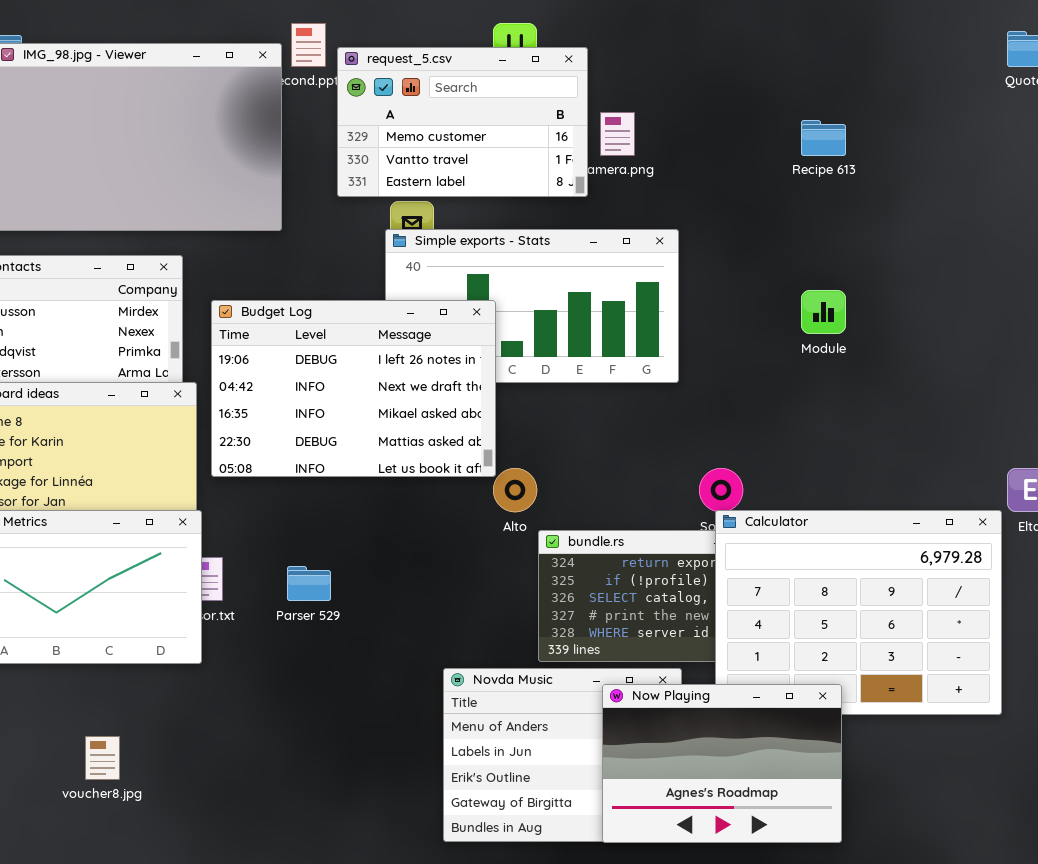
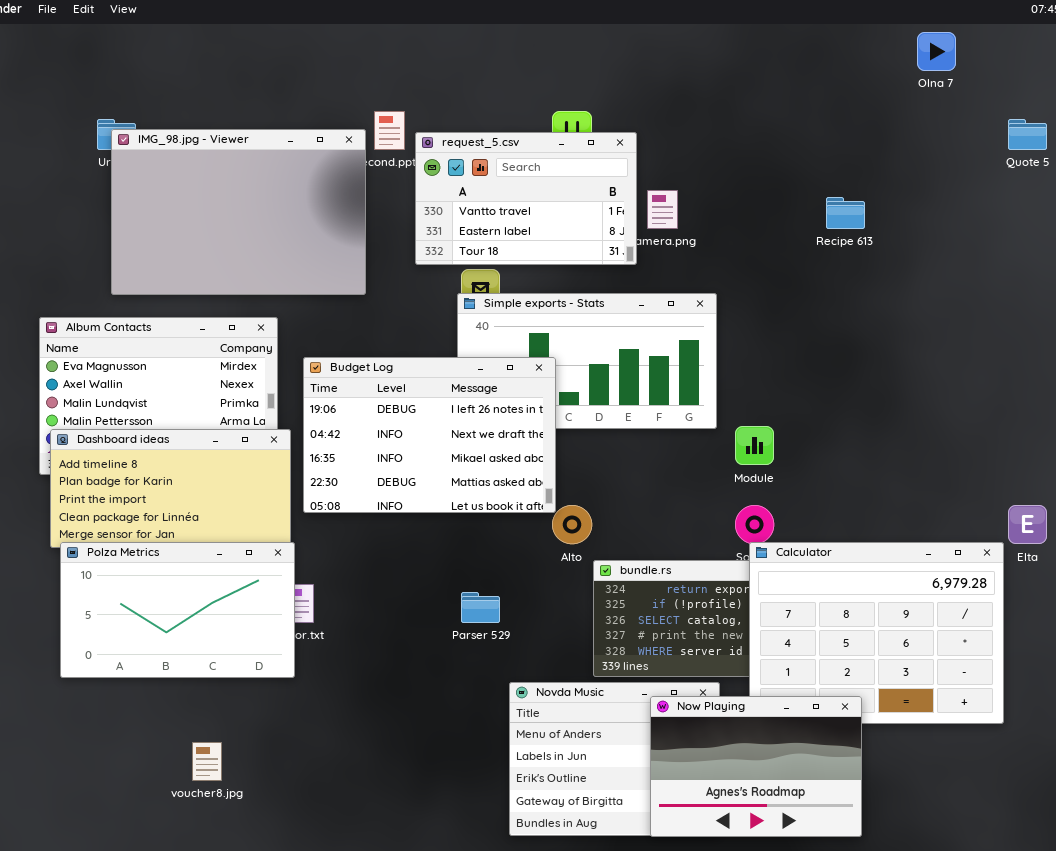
request_5.csv: [337,47,588,197] -> [415,132,637,265], scrolled down 1 row
Module: [801,290,846,334] -> [735,426,774,465], moved
Parser 529: [287,566,331,601] -> [461,592,500,623], moved

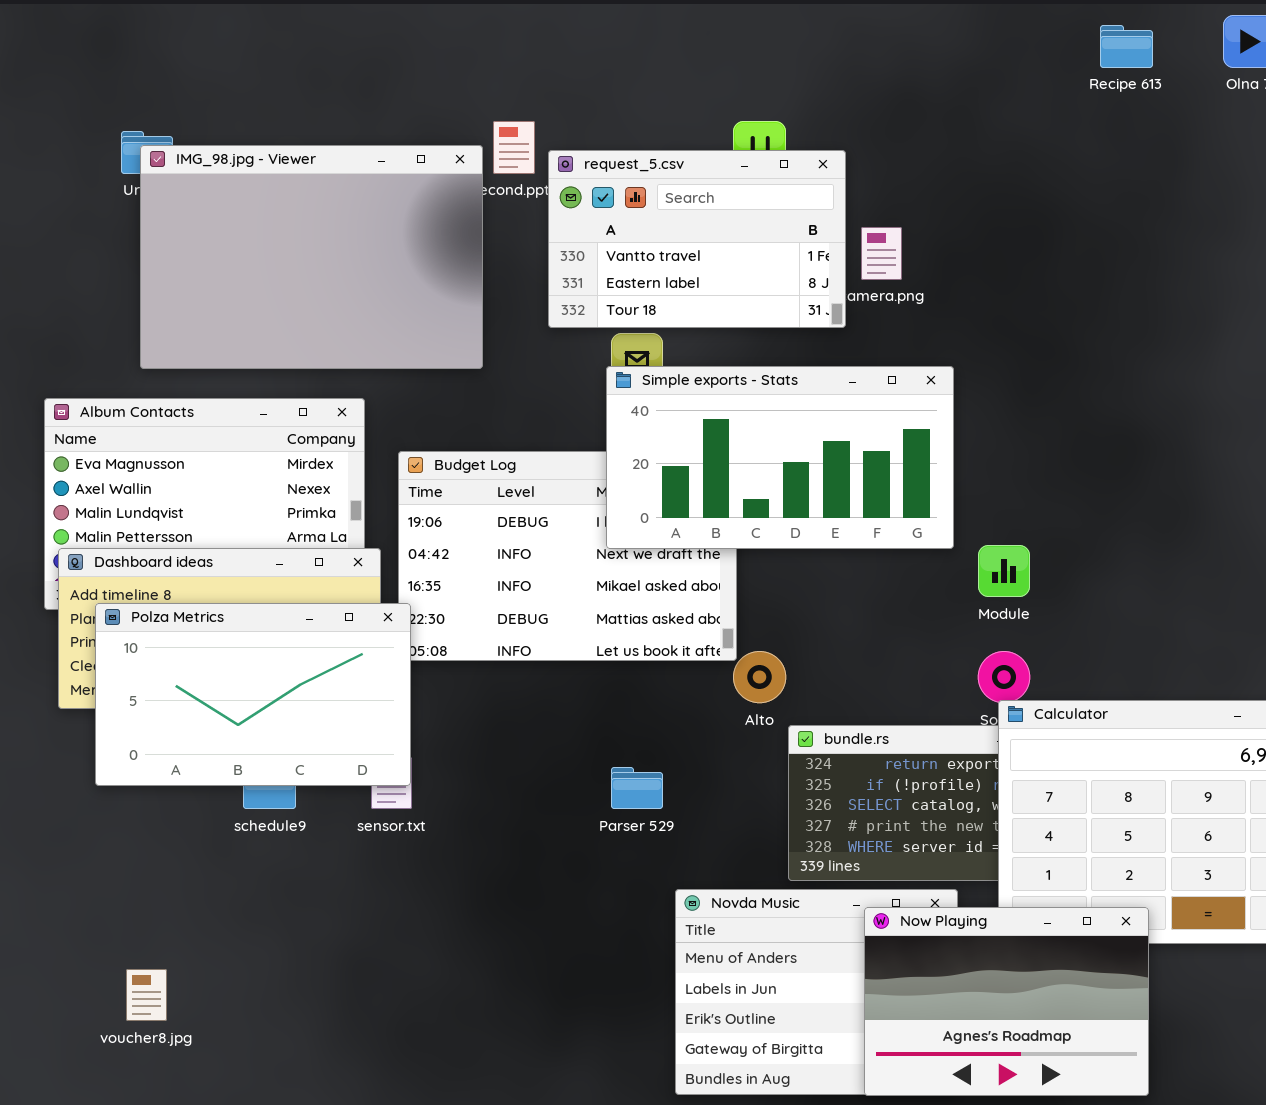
Recipe 613: [826,197,865,229] -> [1100,25,1153,68], moved
Simple exports - Stats: [457,293,717,429] -> [606,366,954,549], raised
Polza Metrics: [60,542,295,678] -> [95,603,411,786], moved
voucher8.jpg: [192,742,222,781] -> [126,969,167,1021], moved

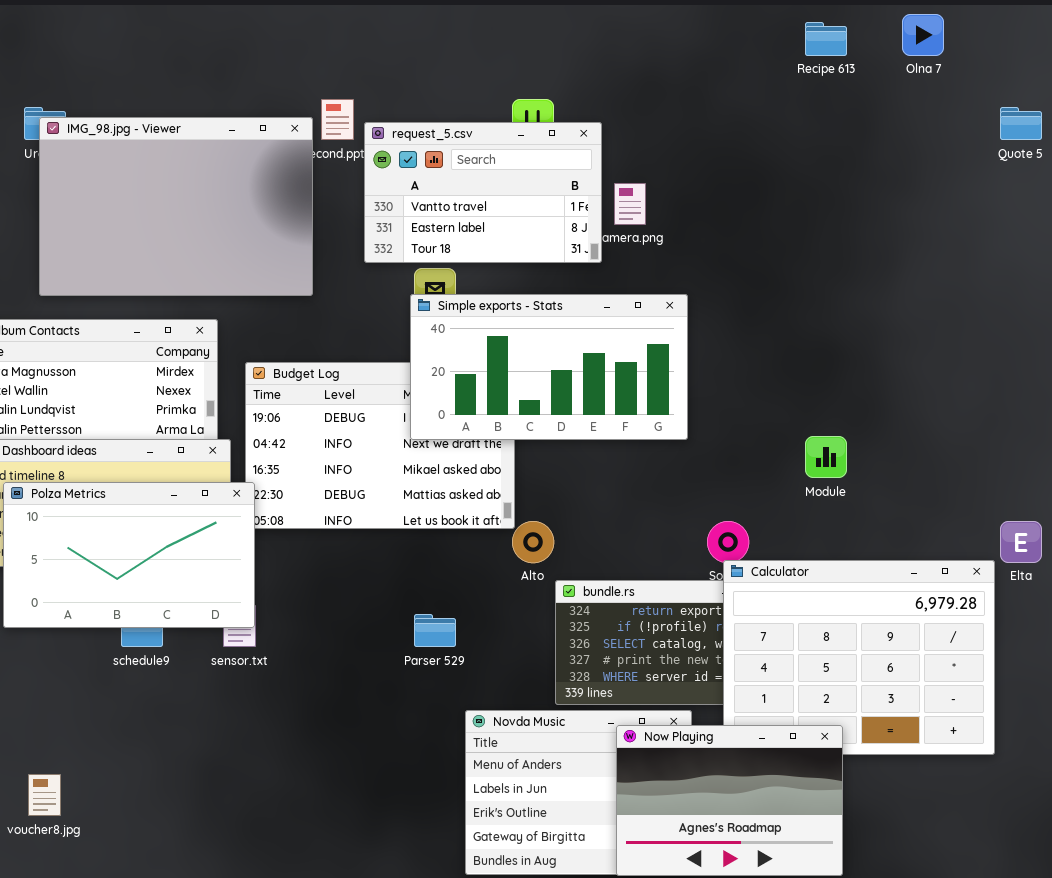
Module: [978,545,1030,597] -> [805,436,847,478], moved

